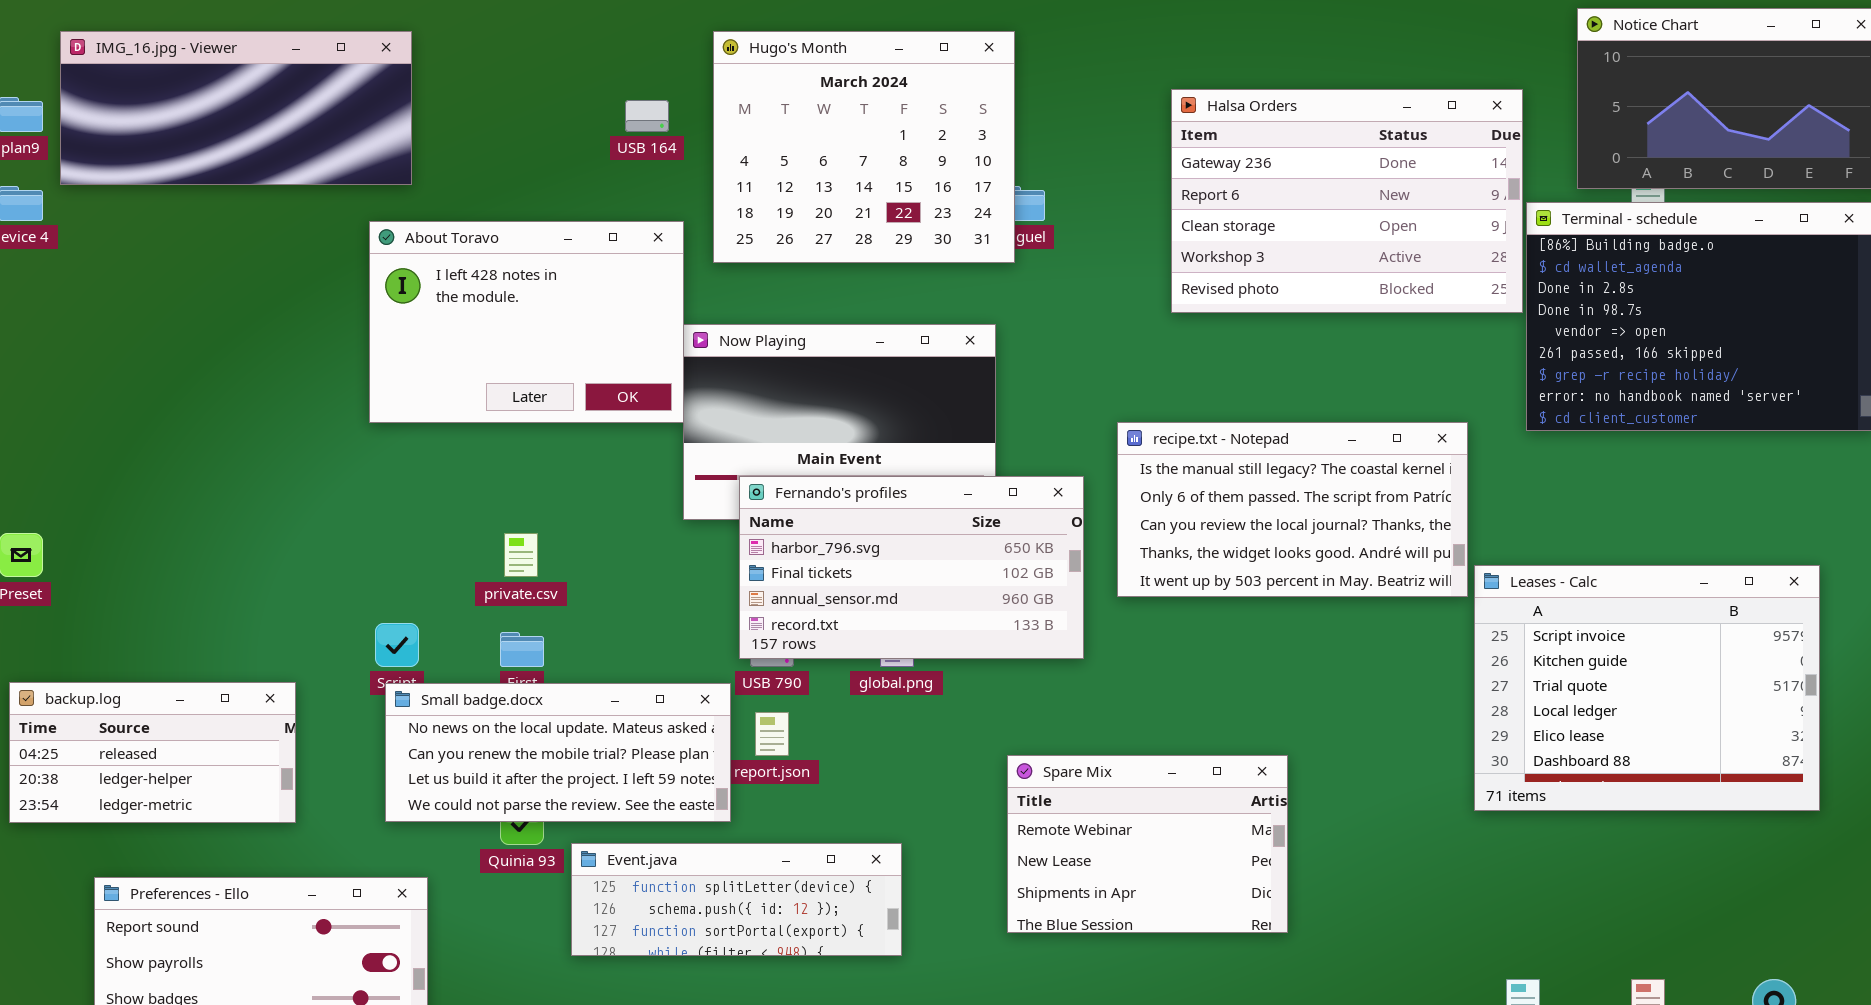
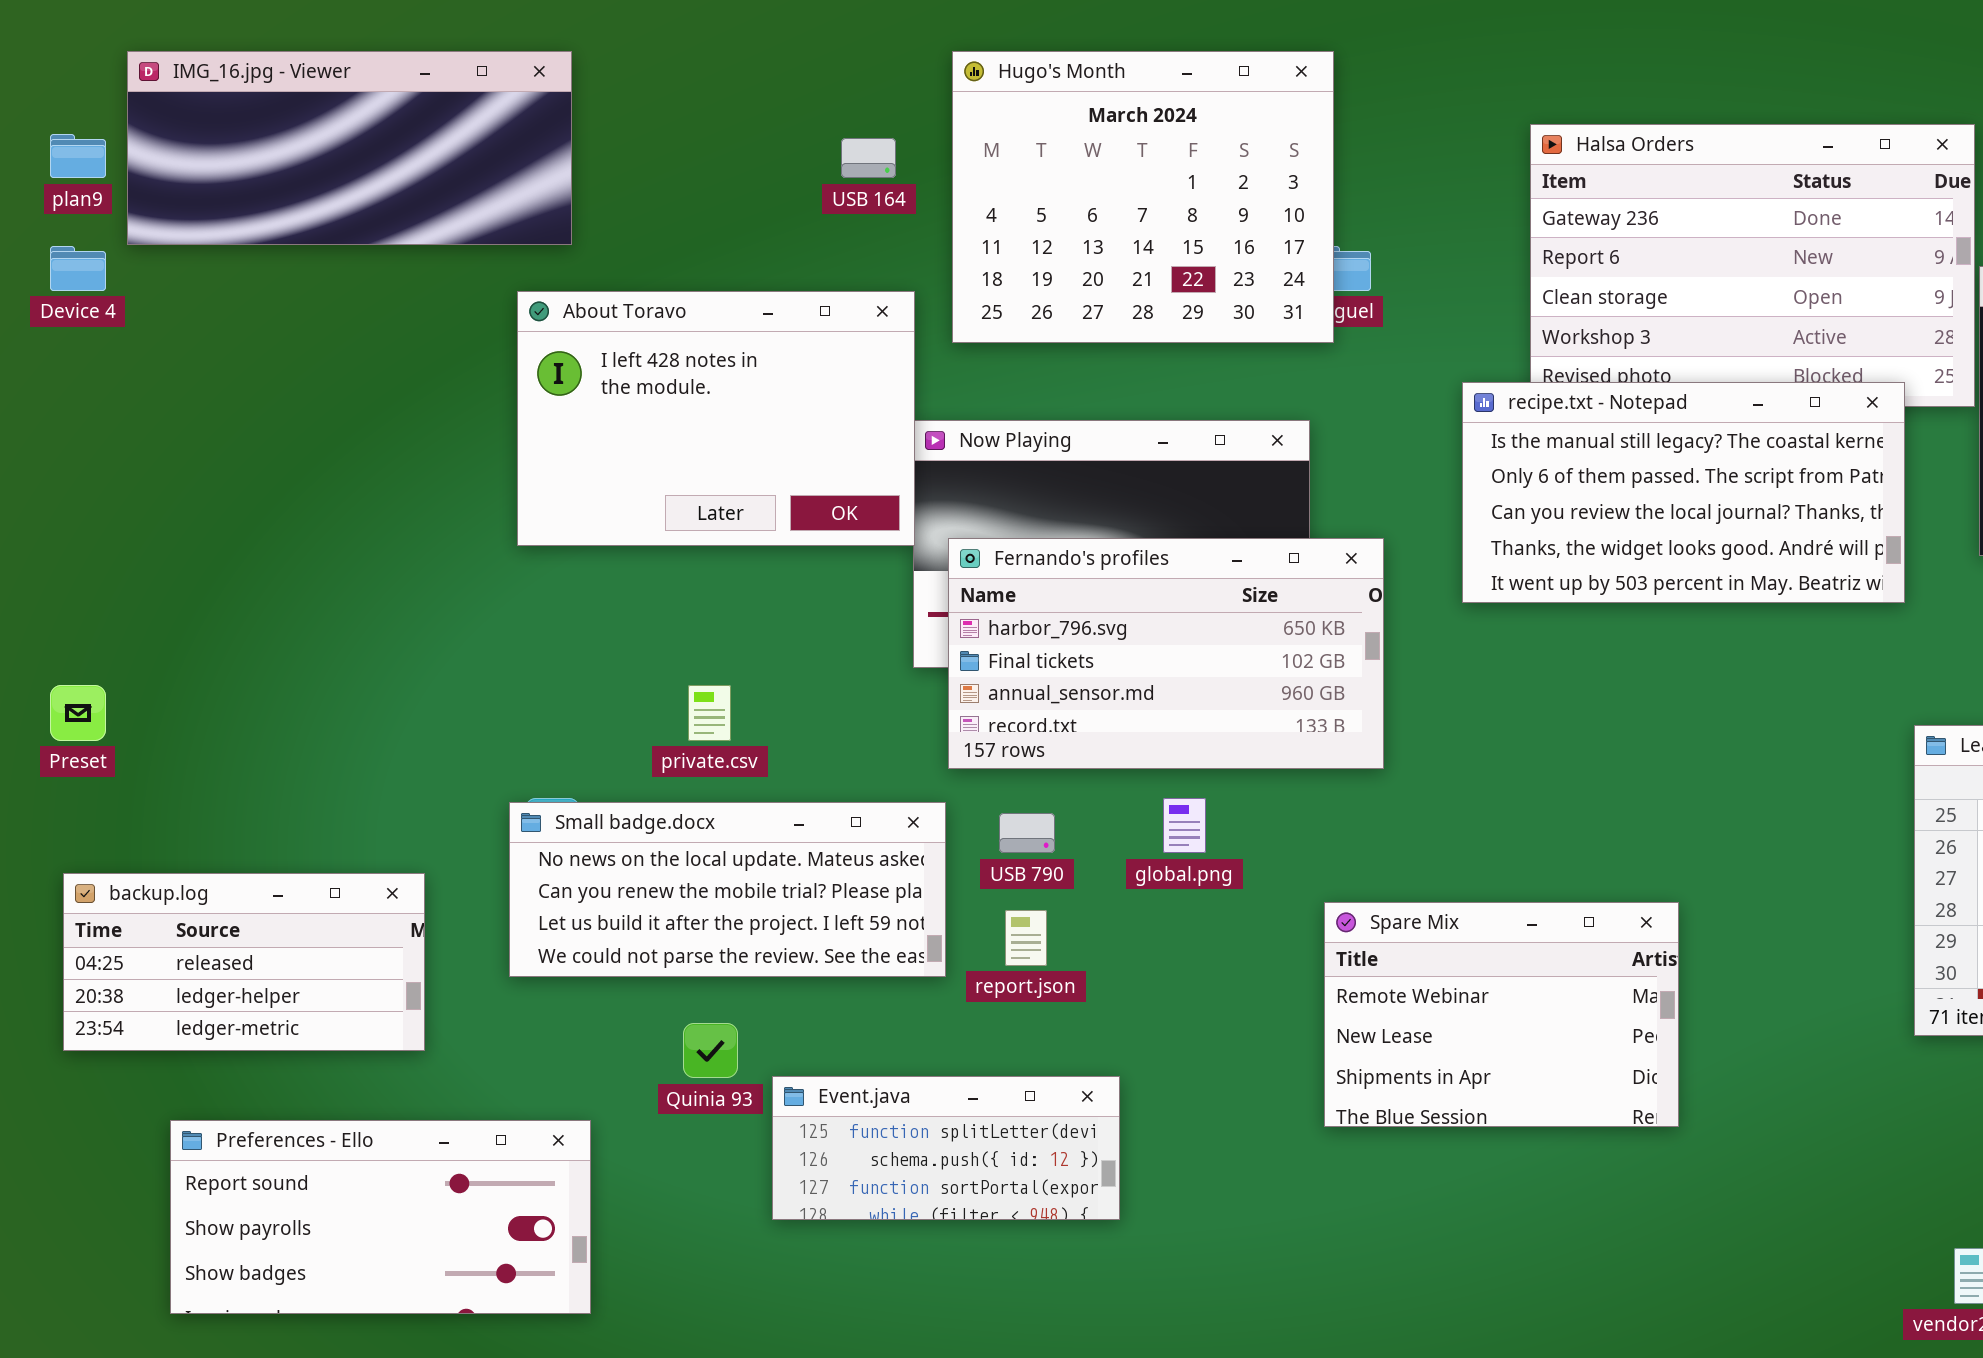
recipe.txt - Notepad: [1117,422,1468,597] -> [1462,382,1905,603], moved
Fernando's profiles: [739,476,1084,659] -> [948,538,1384,769], moved
Small badge.docx: [385,683,731,822] -> [509,802,946,977], moved
Spare Mix: [1007,755,1288,933] -> [1324,902,1679,1127], moved
Event.java: [571,843,902,956] -> [772,1076,1120,1220], resized

